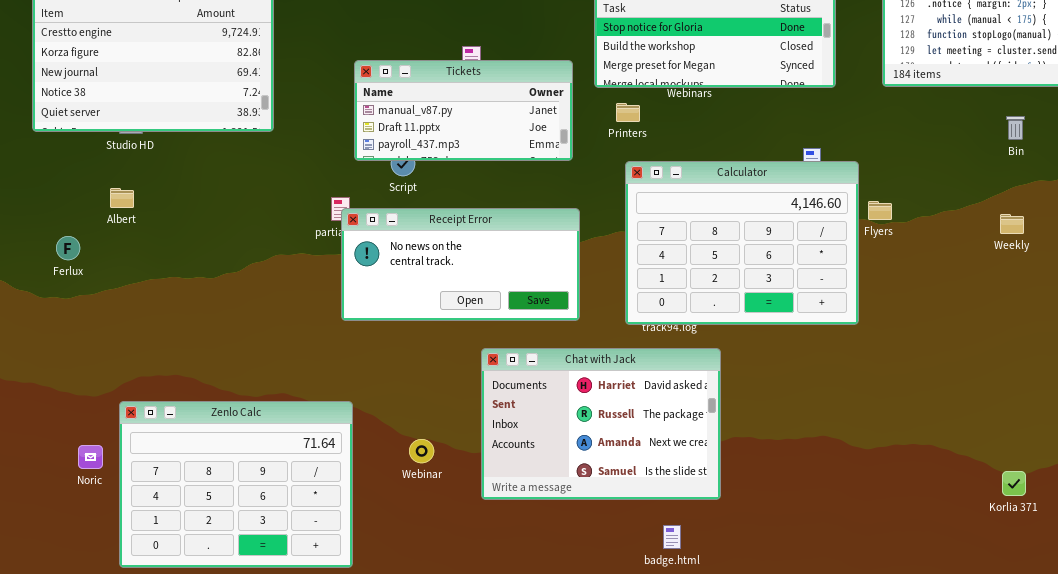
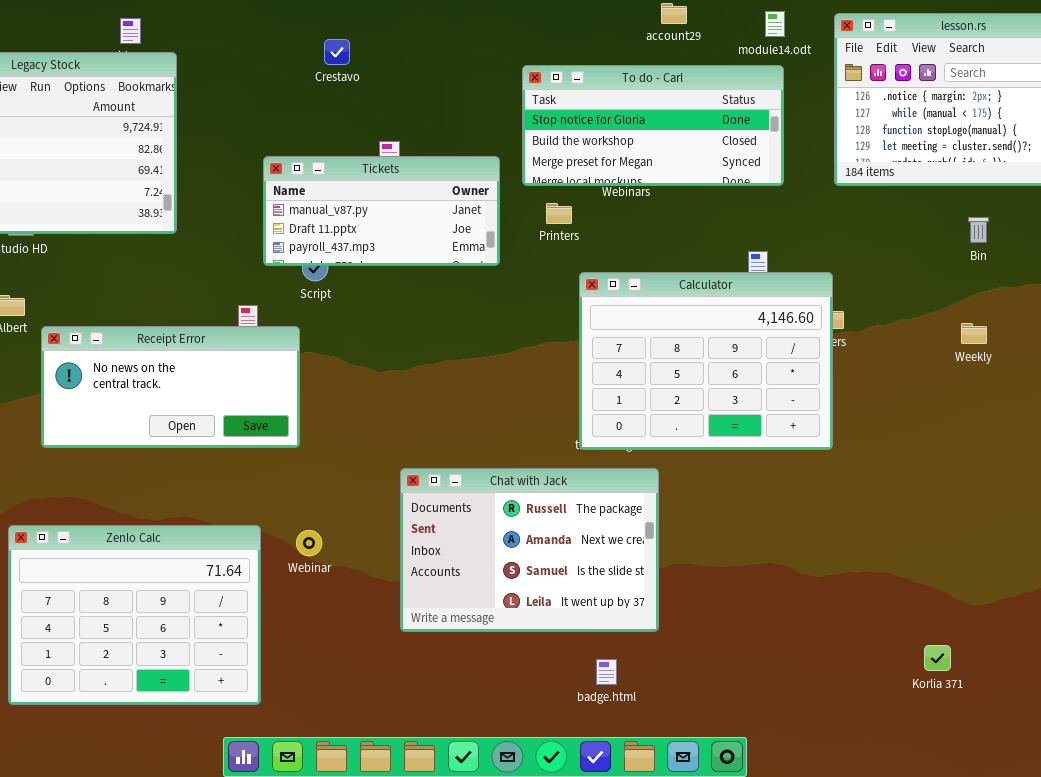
Calculator: [625,161,859,325] -> [579,272,833,450], moved
Receipt Error: [341,208,580,321] -> [41,326,300,448], moved
Chat with Jack: [481,348,721,500] -> [400,468,659,632], scrolled down 1 row
Webinar: [409,439,434,463] -> [296,530,322,556], moved
Korlia 371: [1002,471,1026,496] -> [924,645,951,671], moved

